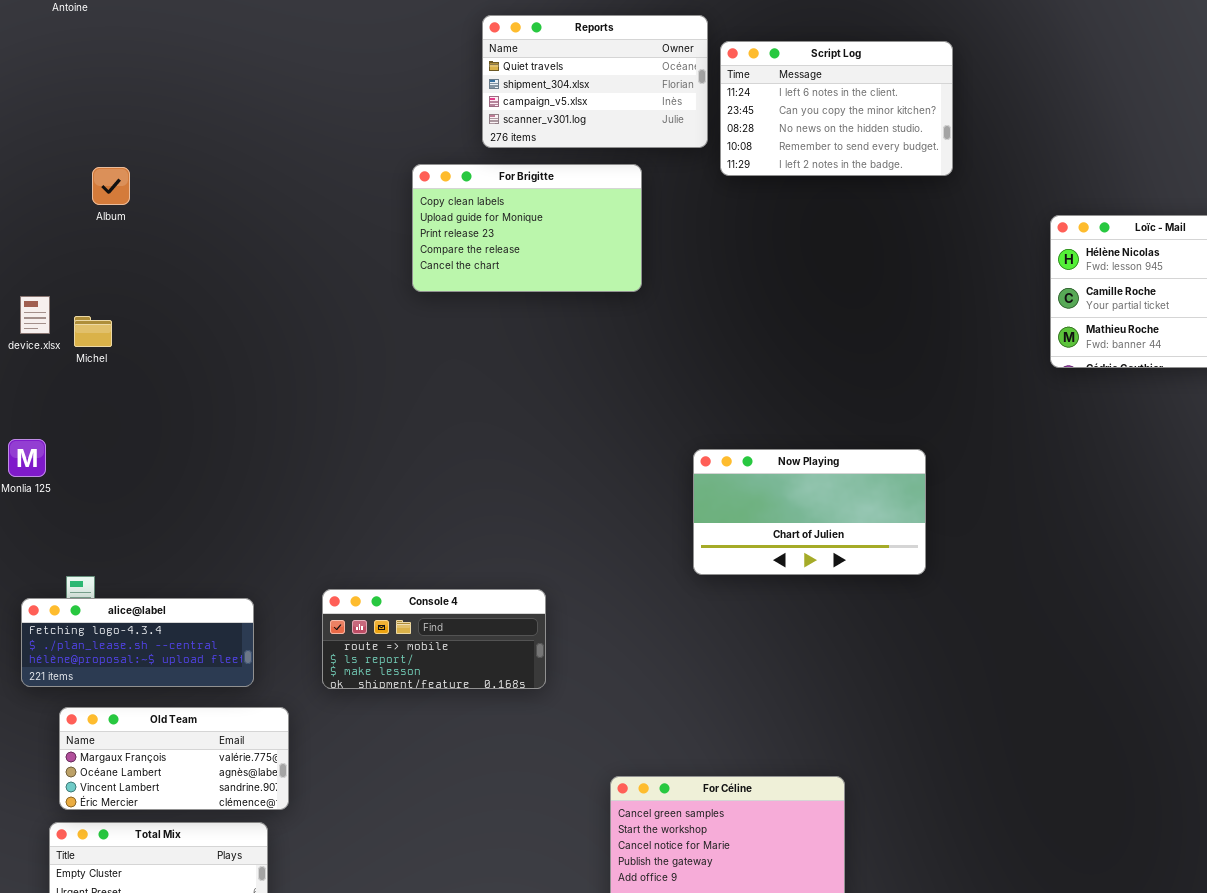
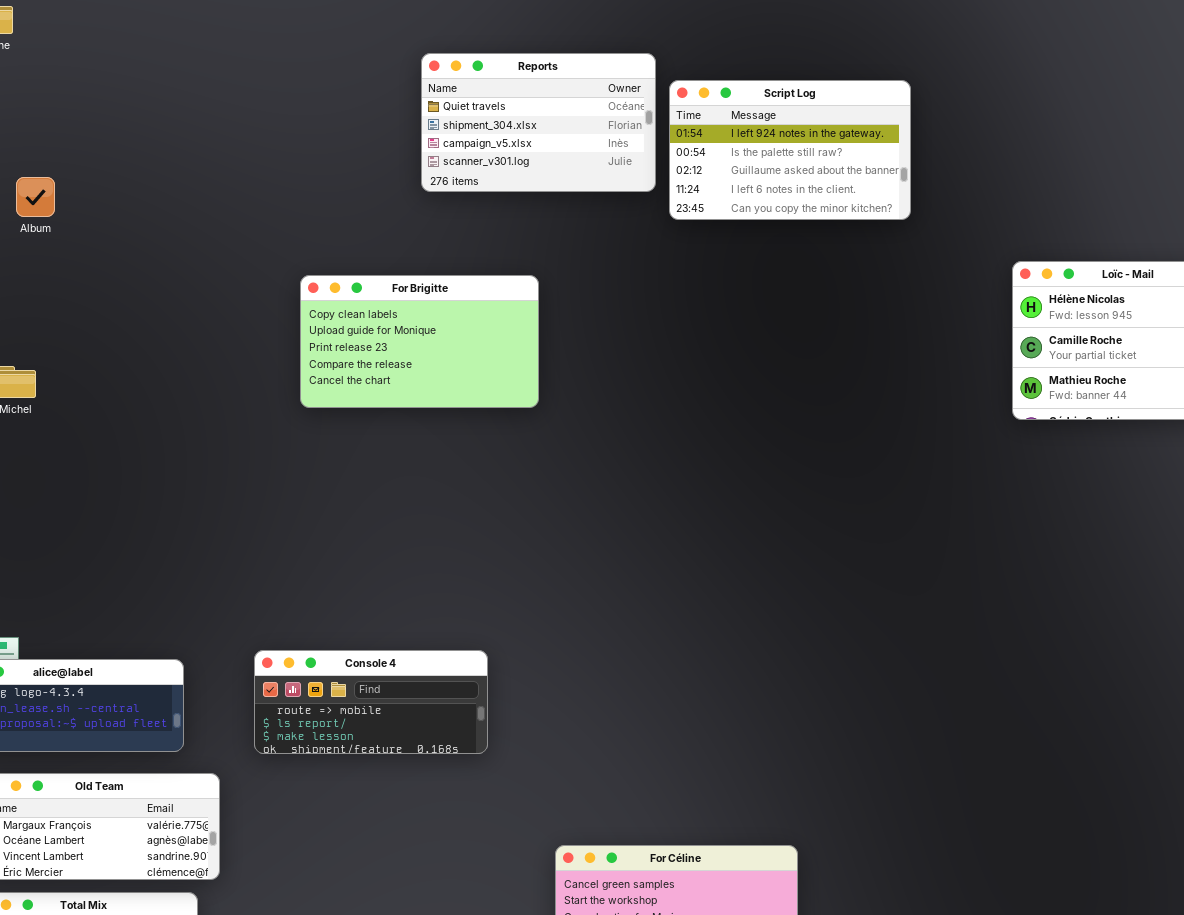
Script Log: [720,41,953,176] -> [669,80,911,220], scrolled up 3 rows
For Brigitte: [412,164,642,292] -> [300,275,539,408], moved
Album: [92,167,130,205] -> [16,177,55,217], moved
Now Playing: [693,449,926,575] -> none, closed

